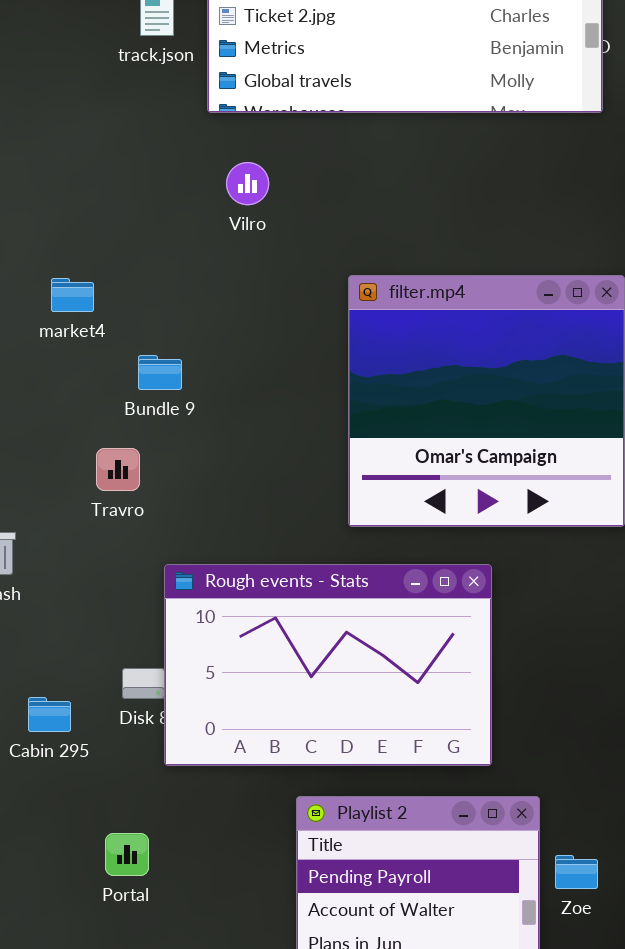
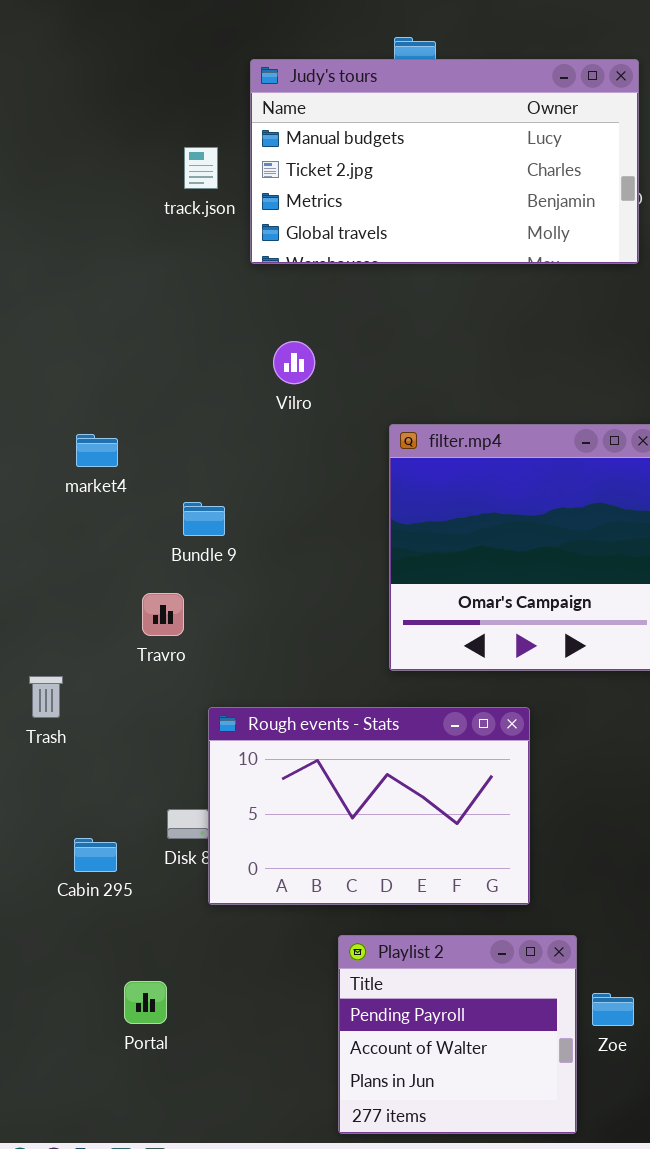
Vilro: [226,162,269,205] -> [273,341,315,384], moved
market4: [51,278,94,312] -> [76,434,118,467], moved
Portal: [105,833,149,876] -> [124,981,167,1024], moved

